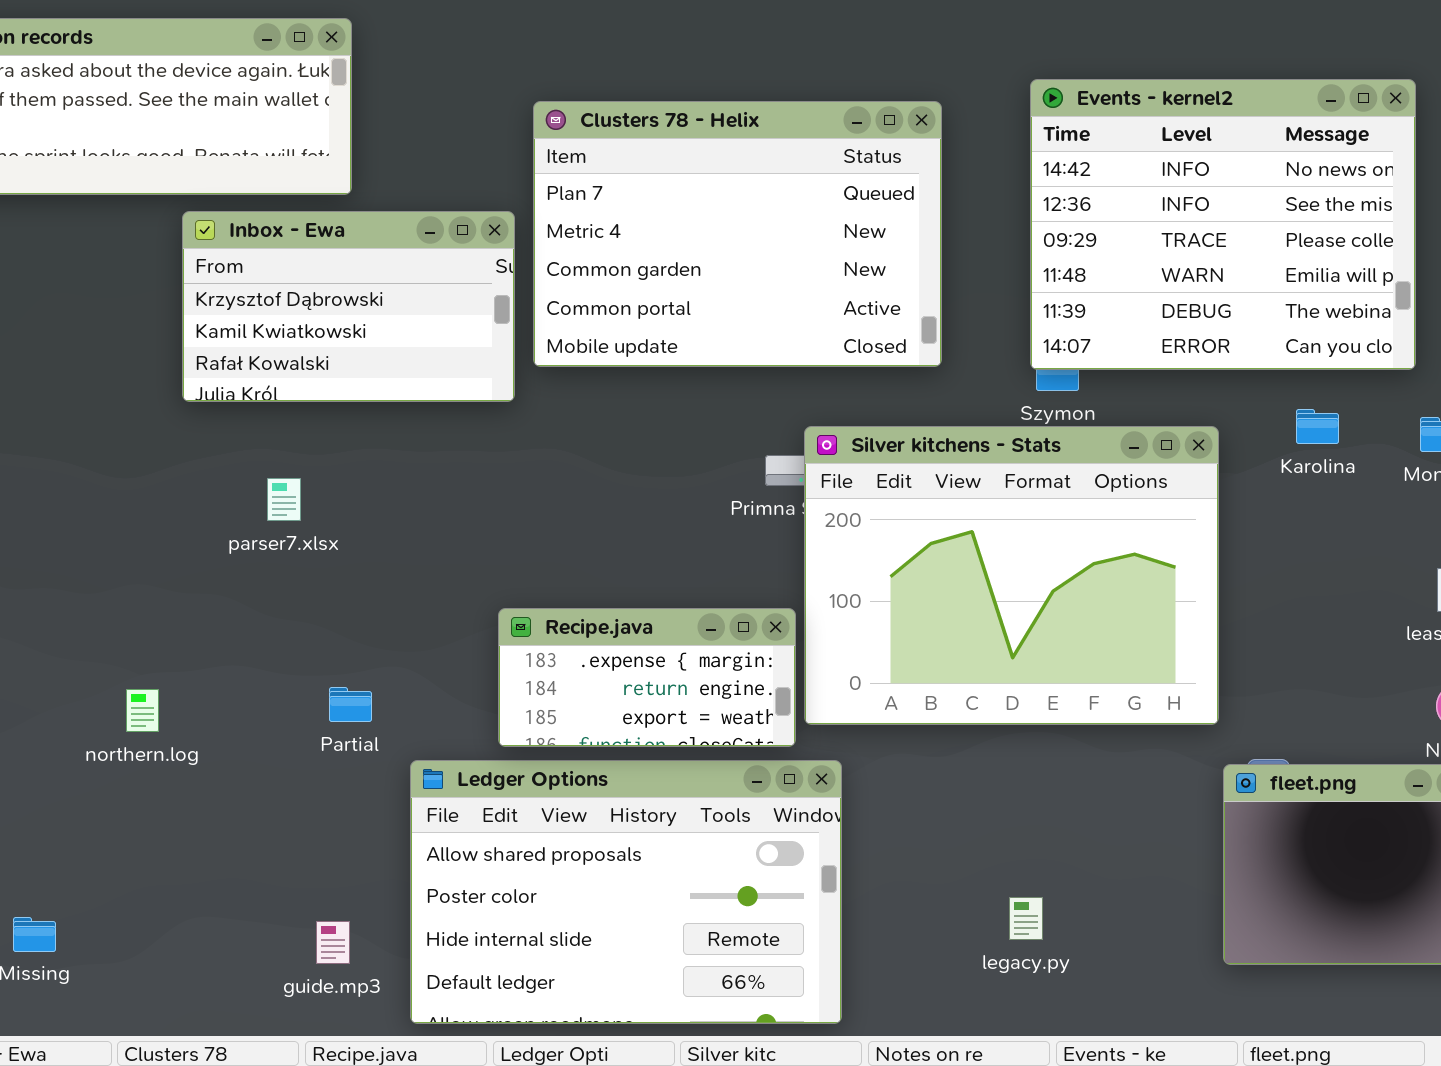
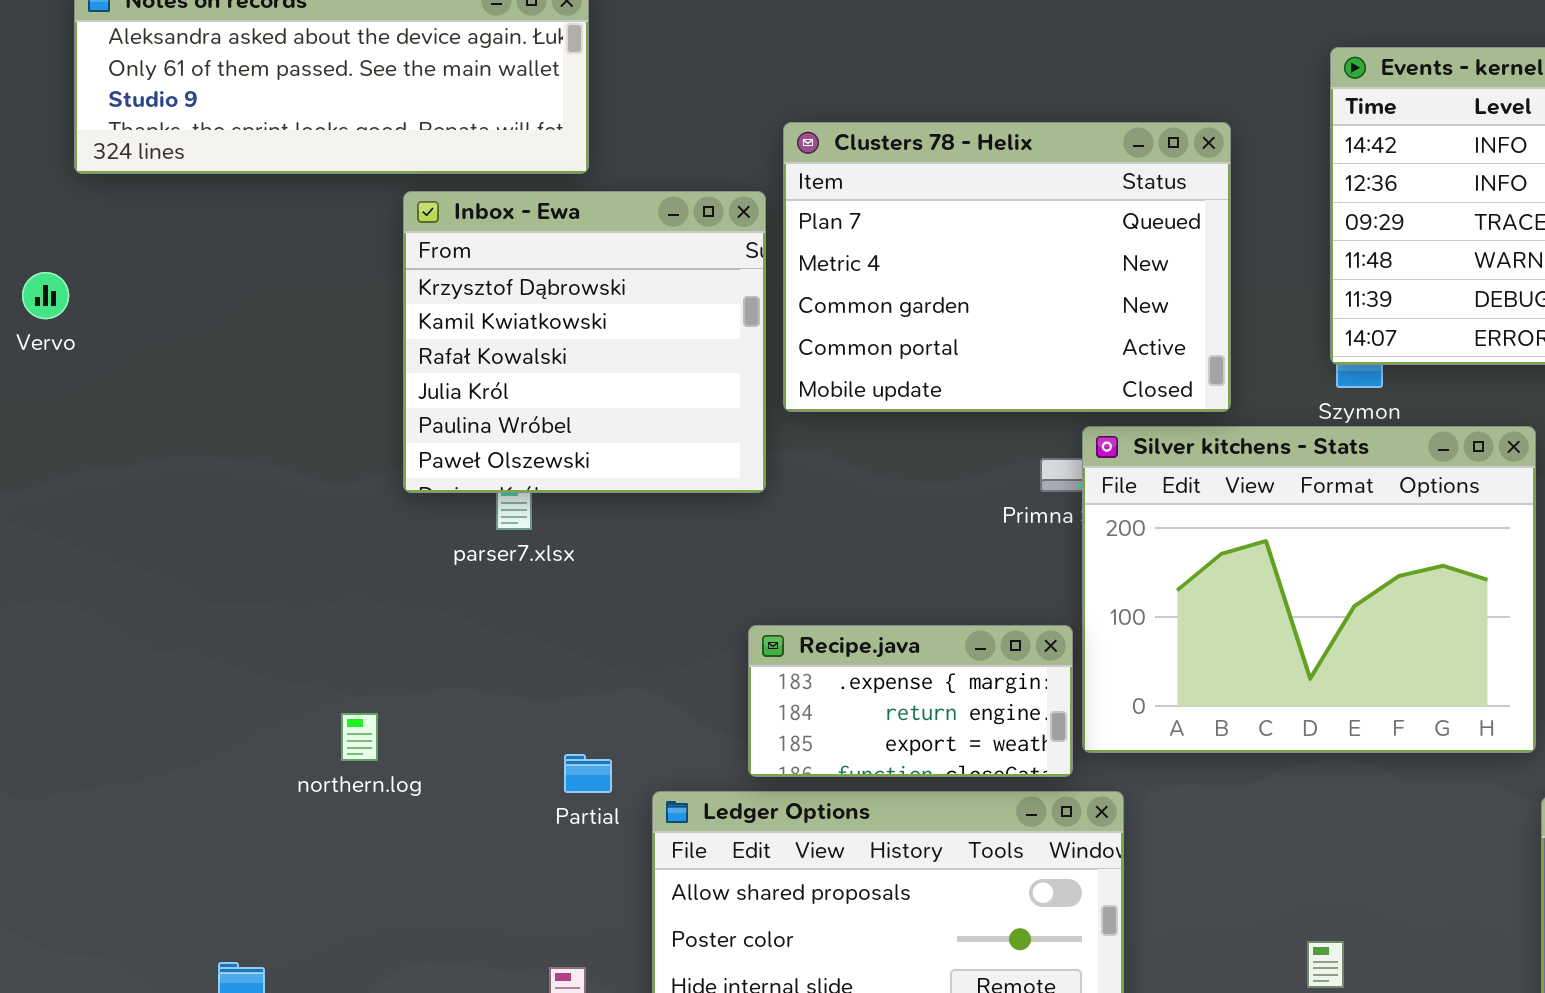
Clusters 78 - Helix: [533,101,942,367] -> [783,122,1231,412], moved
Inbox - Ewa: [182,211,515,402] -> [403,191,766,493], resized
Partial: [329,687,372,722] -> [564,754,612,793], moved

